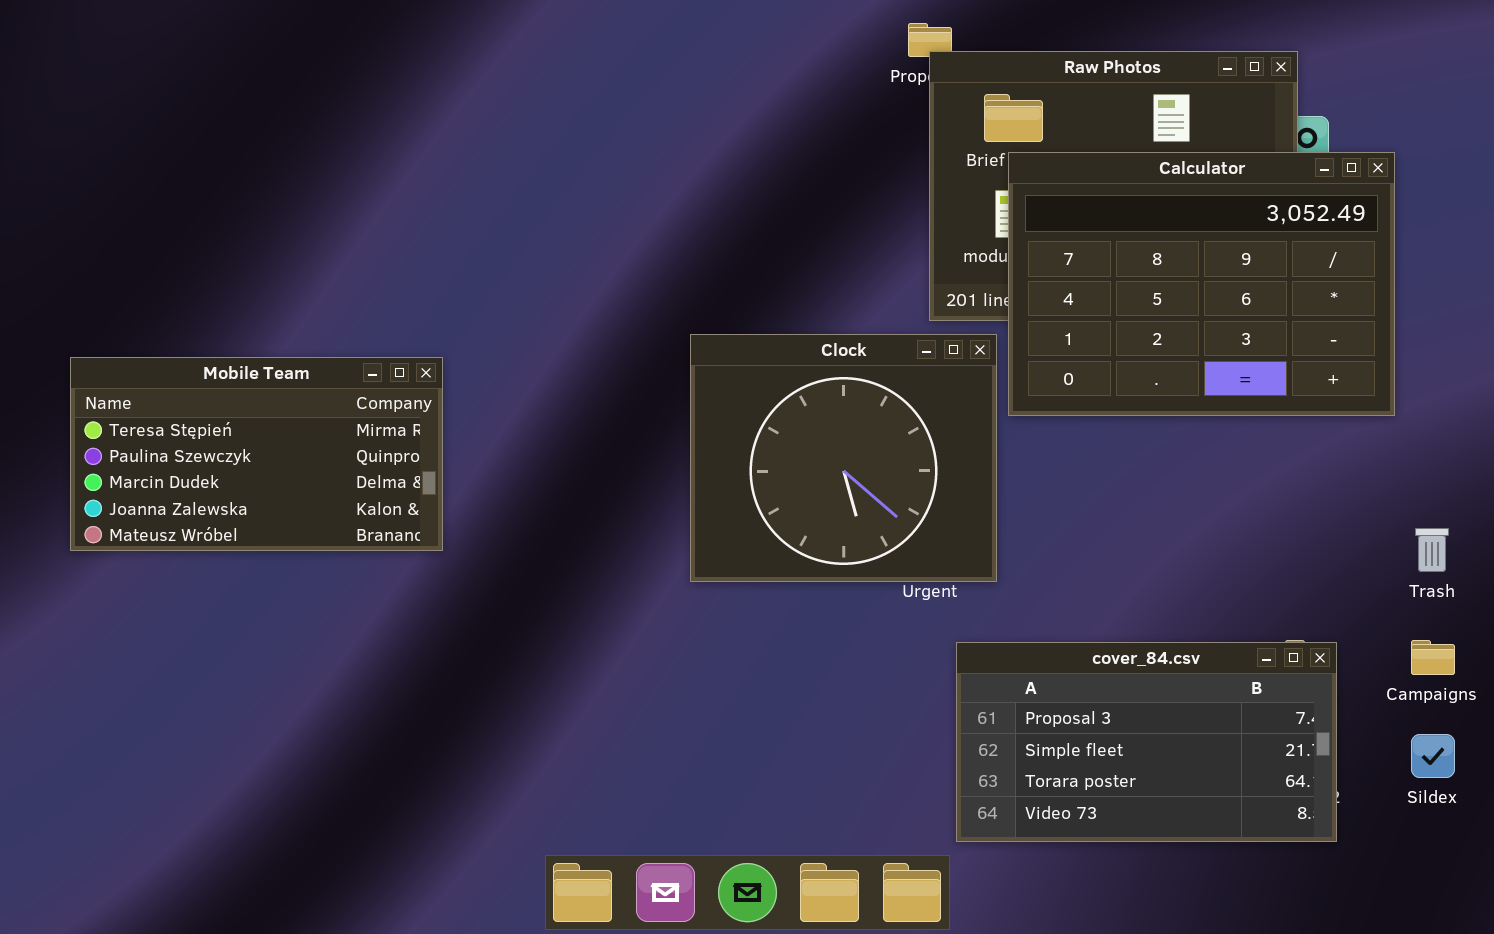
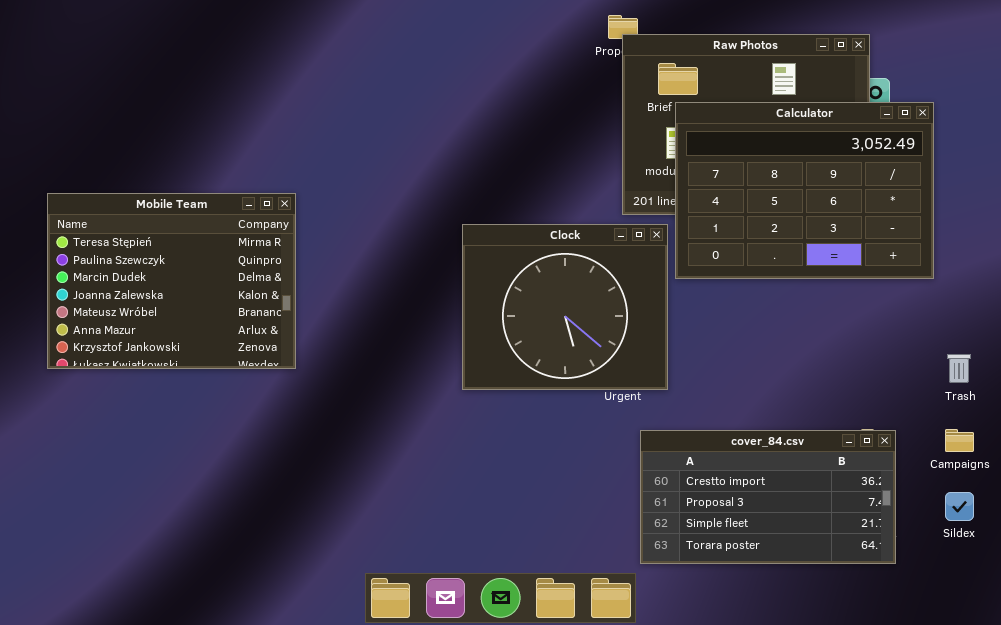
Mobile Team: [70,357,443,551] -> [47,193,296,369], resized
cover_84.csv: [956,642,1337,842] -> [640,430,896,564], scrolled up 1 row

